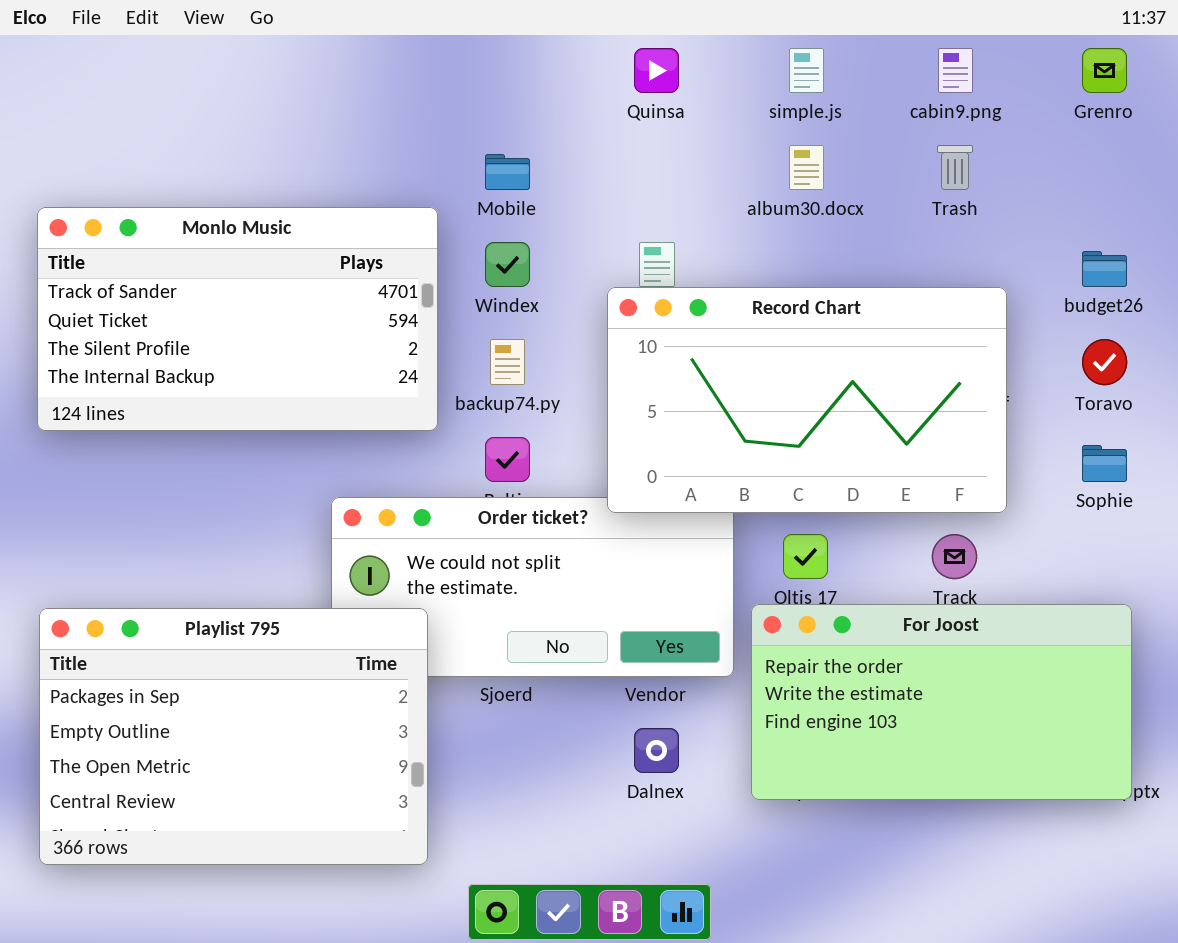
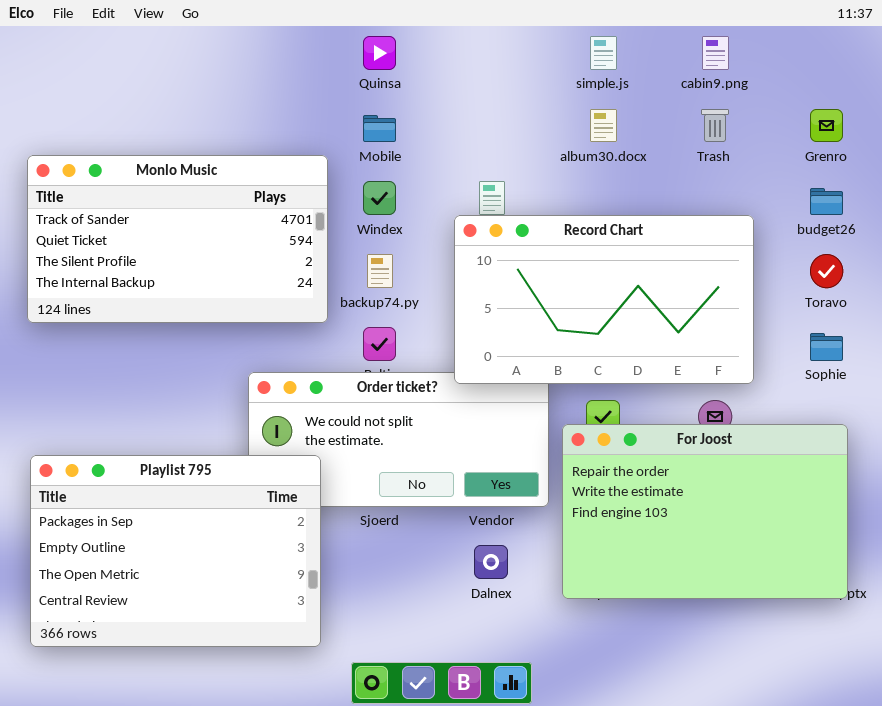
Quinsa: [634,48,679,93] -> [363,36,396,70], moved
Grenro: [1082,48,1127,93] -> [810,109,843,142], moved
For Joost: [751,604,1132,800] -> [562,424,848,599], resized

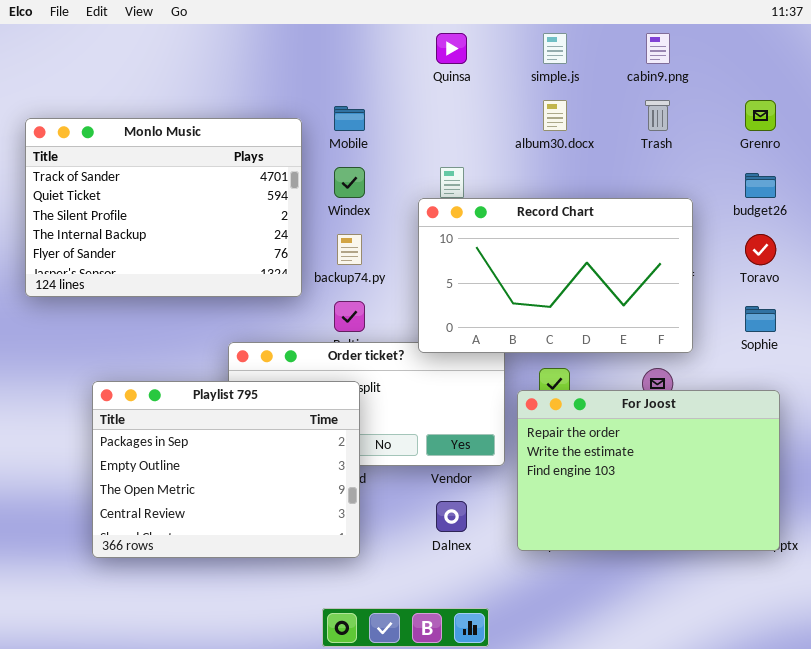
Quinsa: [363,36,396,70] -> [436,33,467,64], moved
Monlo Music: [27,155,328,323] -> [25,118,302,297], resized
Playlist 795: [30,455,321,647] -> [92,381,360,558], moved

